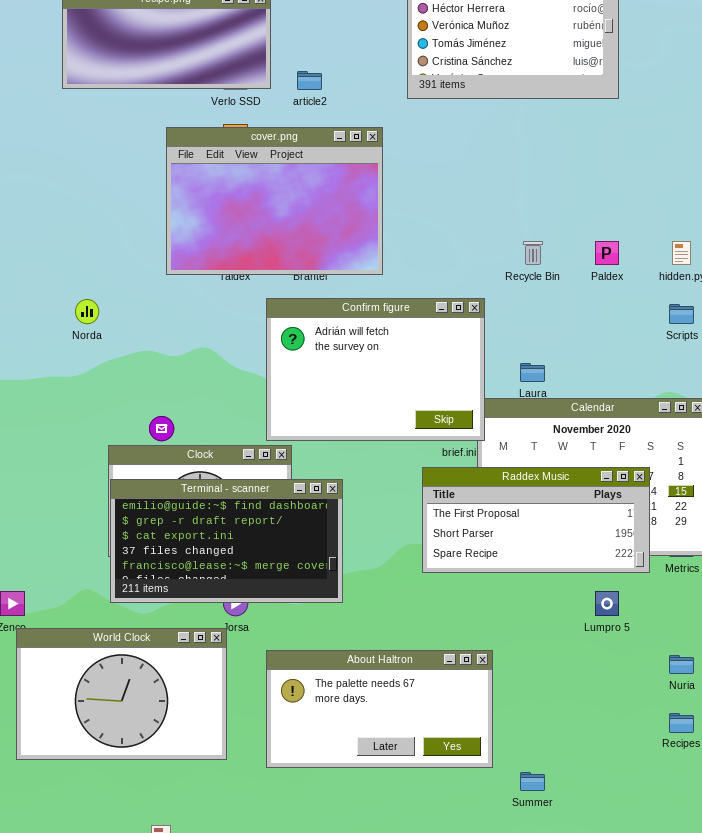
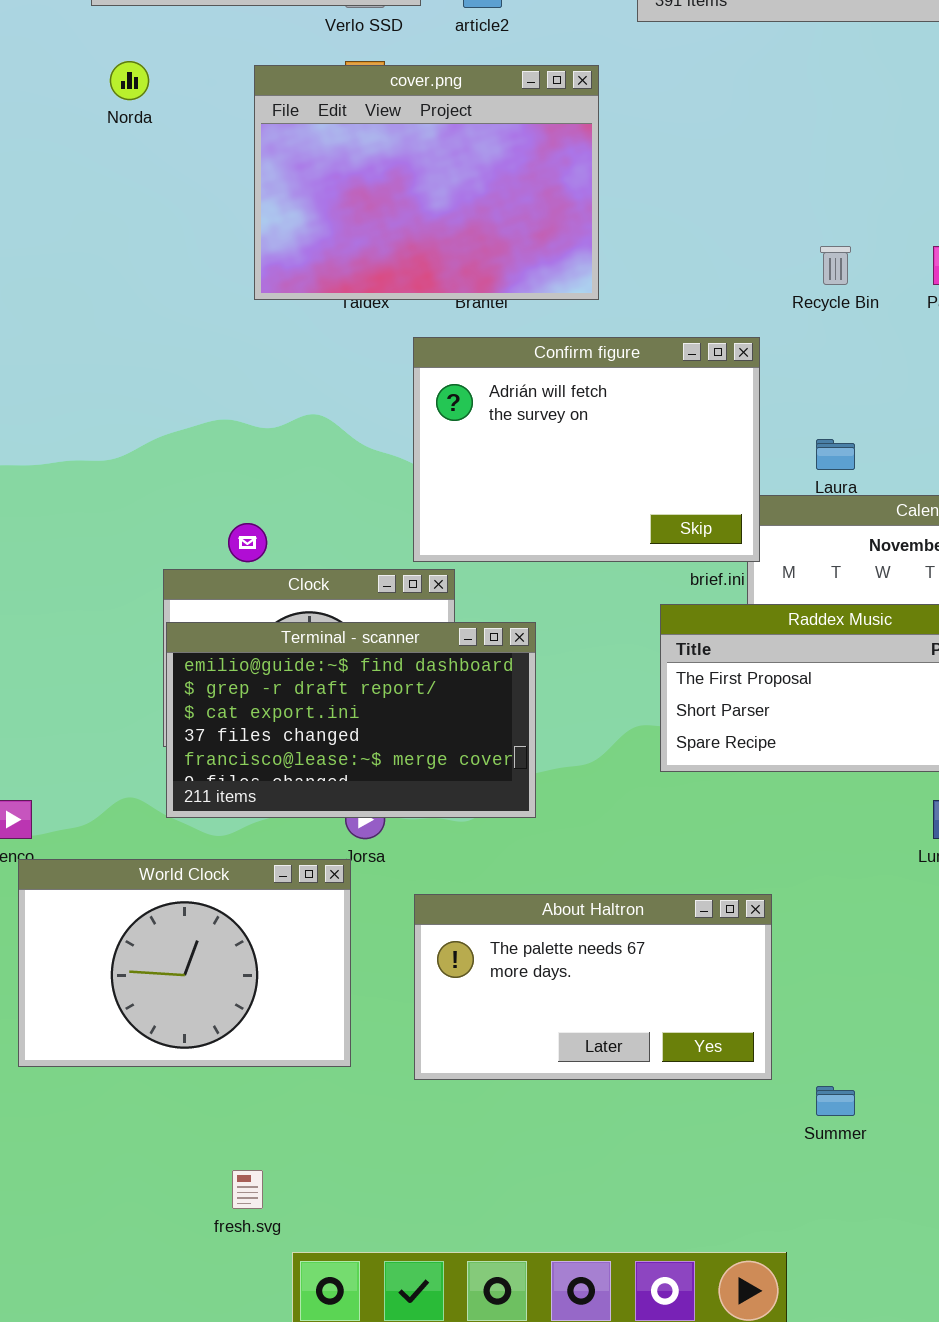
Norda: [75,299,99,324] -> [110,61,149,100], moved

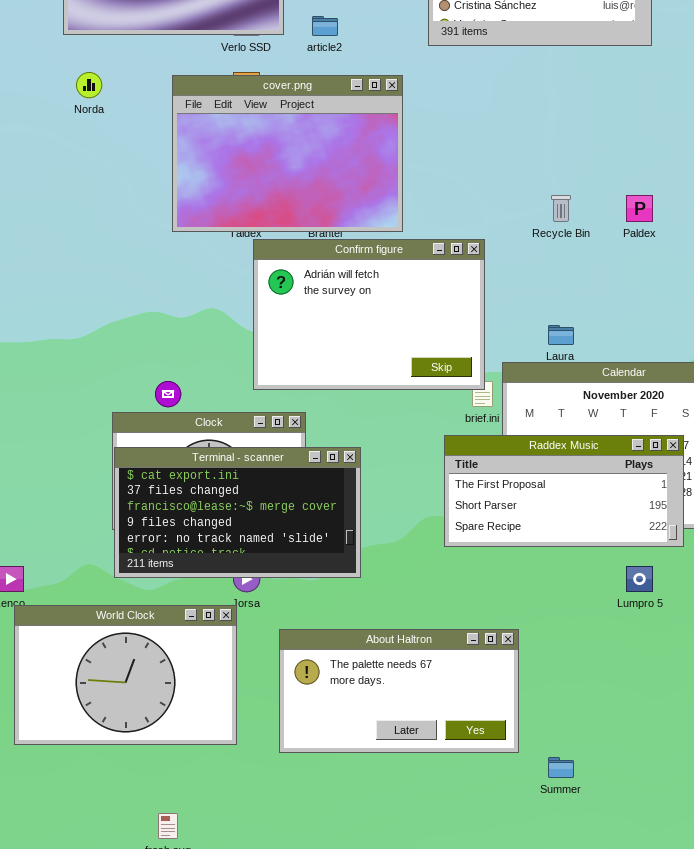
Confirm figure: [413,337,760,562] -> [253,239,485,390], moved
Terminal - scanner: [166,622,536,818] -> [114,447,361,578], scrolled down 2 rows

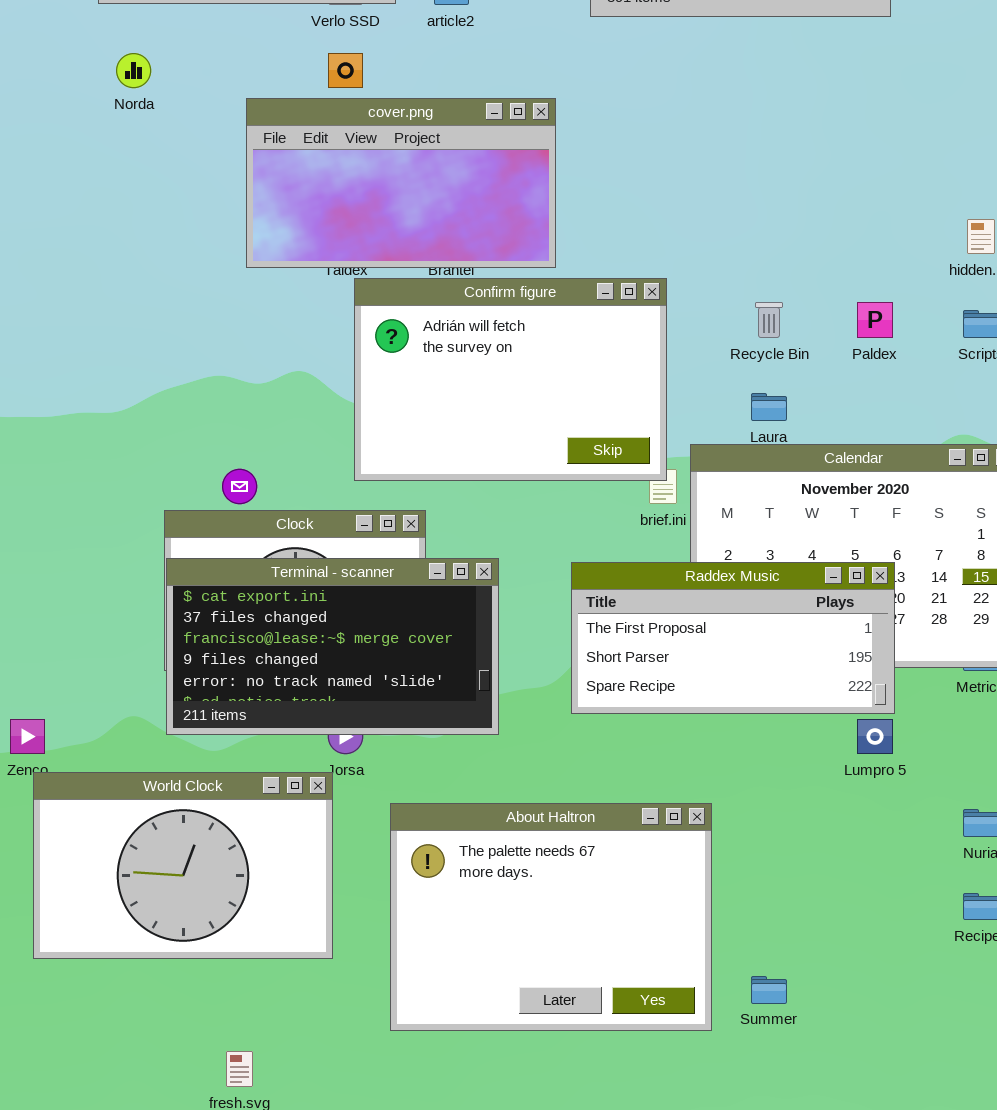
cover.png: [172,75,403,232] -> [246,98,556,268], resized
Recycle Bin: [551,195,571,222] -> [755,302,783,338], moved
Paldex: [626,195,653,222] -> [857,302,893,338], moved
Raddex Music: [444,435,684,547] -> [571,562,895,714], moved
About Haltron: [279,629,519,753] -> [390,803,712,1031], resized

